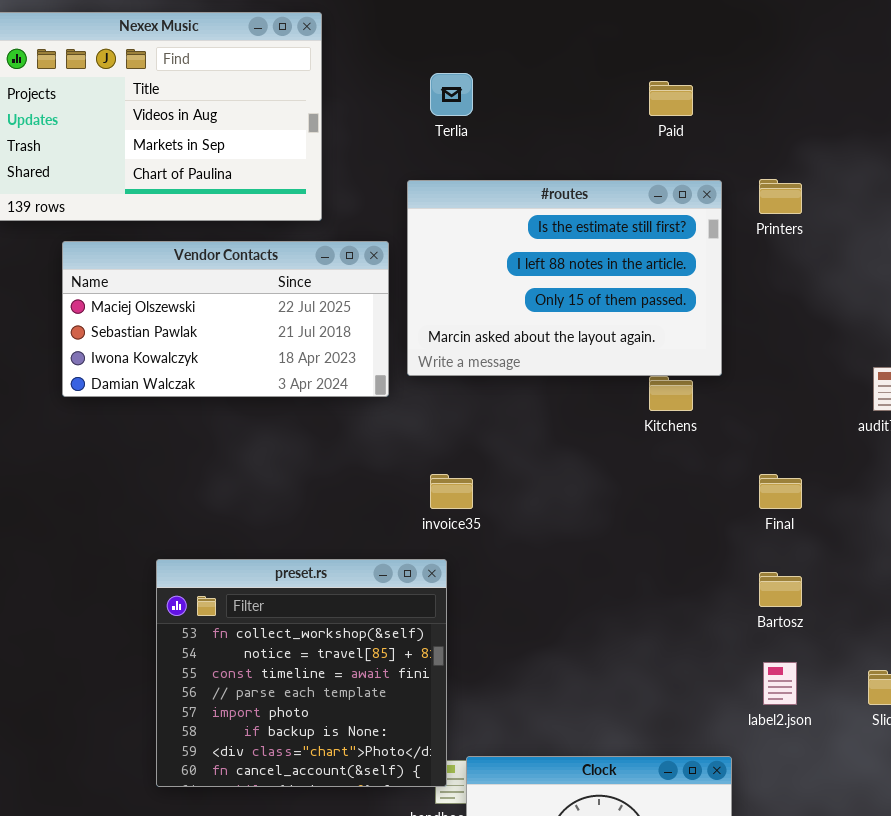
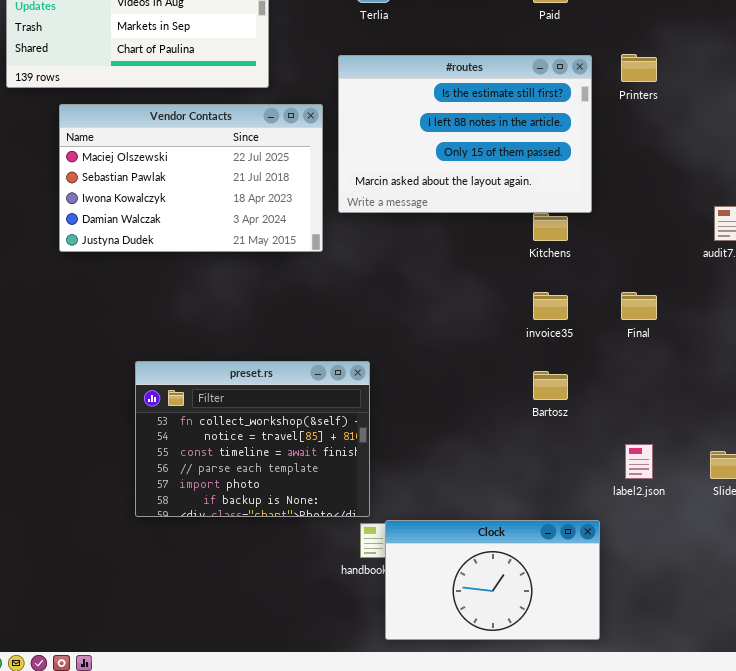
Vendor Contacts: [62,241,389,397] -> [59,104,323,252], resized
invoice35: [430,474,473,509] -> [533,292,568,320], moved
preset.rs: [156,559,447,787] -> [135,361,370,517], resized
Bartosz: [759,572,802,607] -> [533,371,568,400], moved

